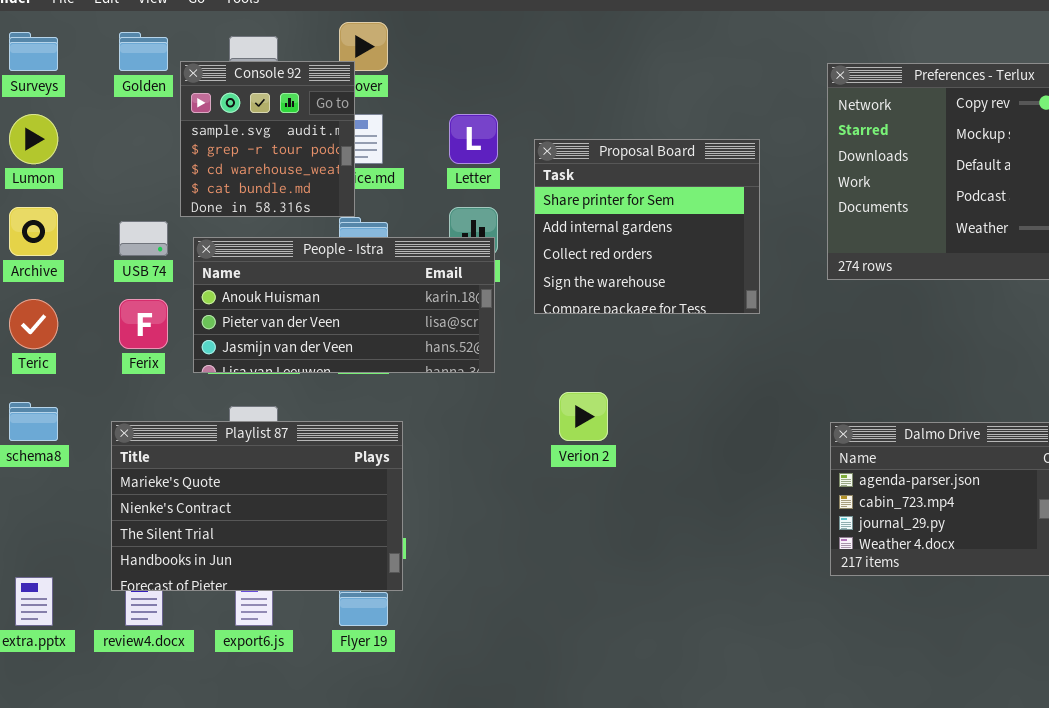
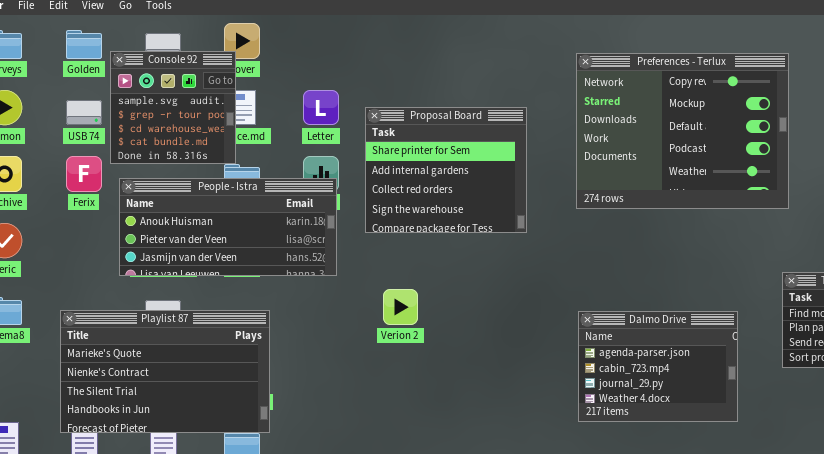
USB 74: [119,221,168,256] -> [66,100,102,125], moved
Ferix: [119,299,168,349] -> [66,156,102,192], moved

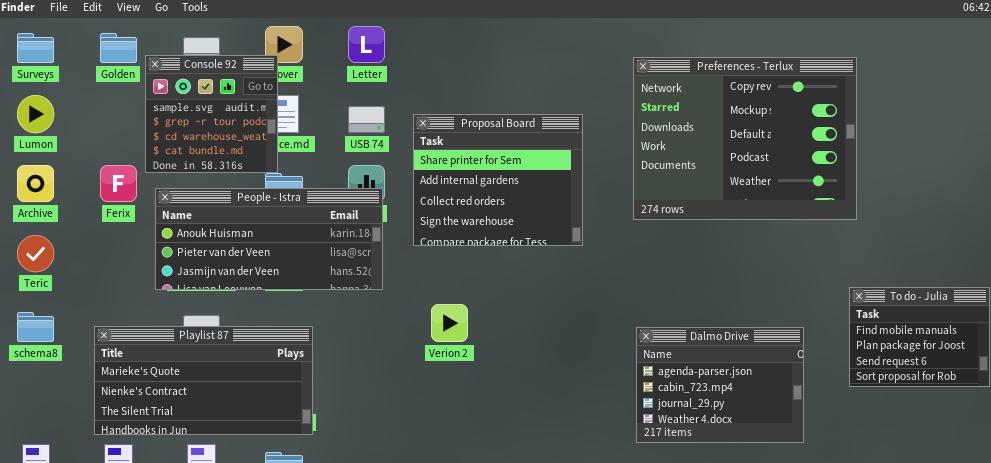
Letter: [303,90,339,125] -> [348,26,385,63], moved
USB 74: [66,100,102,125] -> [348,106,385,133], moved
Playlist 87: [60,310,270,433] -> [94,326,313,435], resized

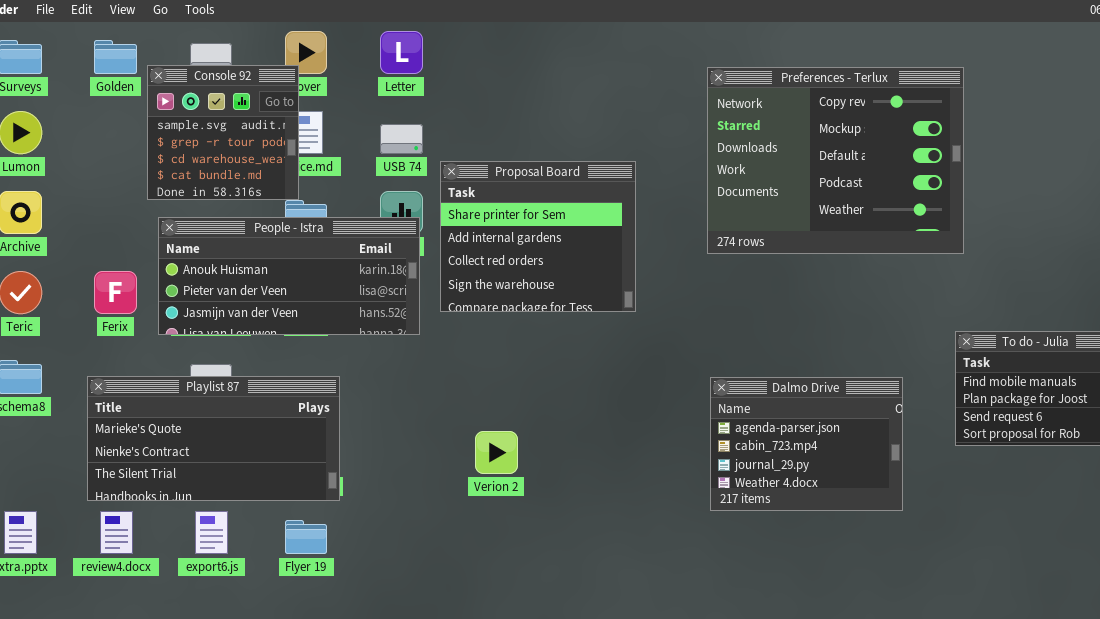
Proposal Board: [413,114,583,246] -> [440,161,636,312], moved
Ferix: [100,165,137,202] -> [94,271,137,314], moved
Verion 2: [431,304,468,342] -> [475,431,518,474], moved

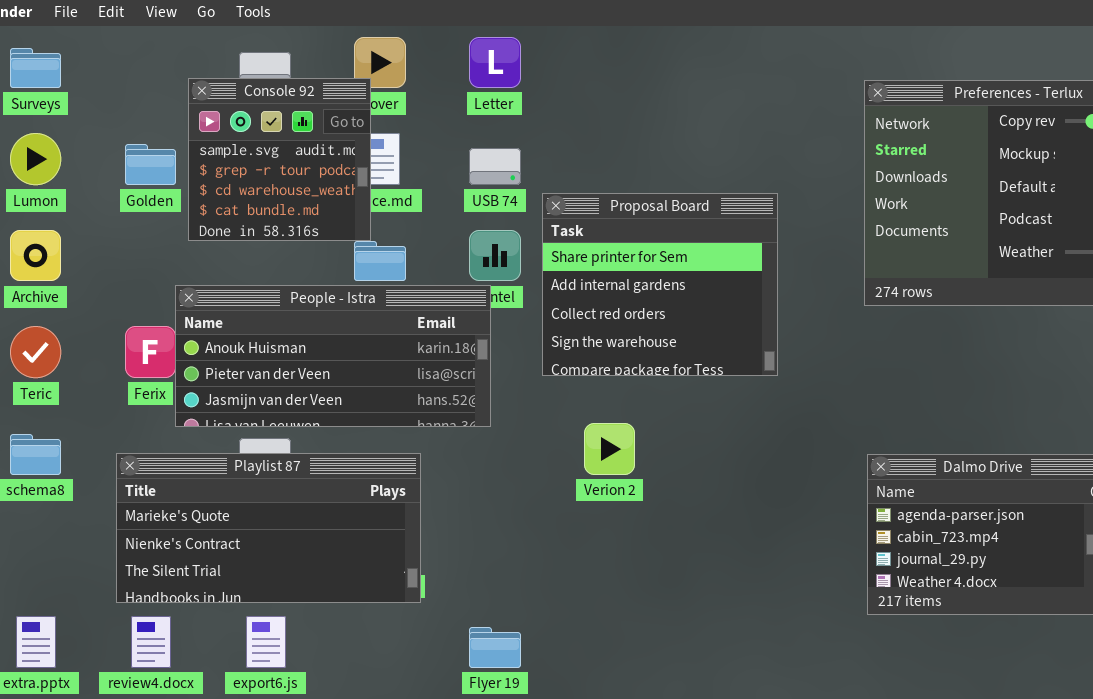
Golden: [94,40,137,74] -> [125,144,176,185], moved
People - Istra: [158,217,420,335] -> [175,285,491,427], moved
Verion 2: [475,431,518,474] -> [584,423,635,475], moved
Flyer 19: [285,520,327,554] -> [469,627,521,668], moved

